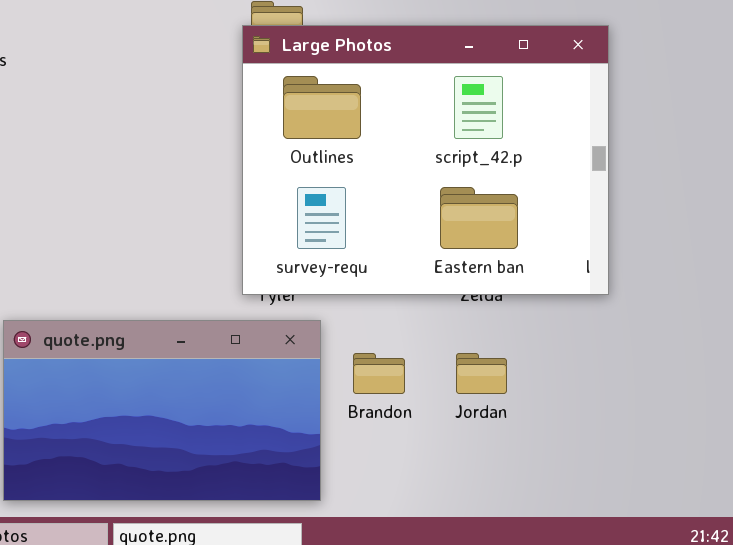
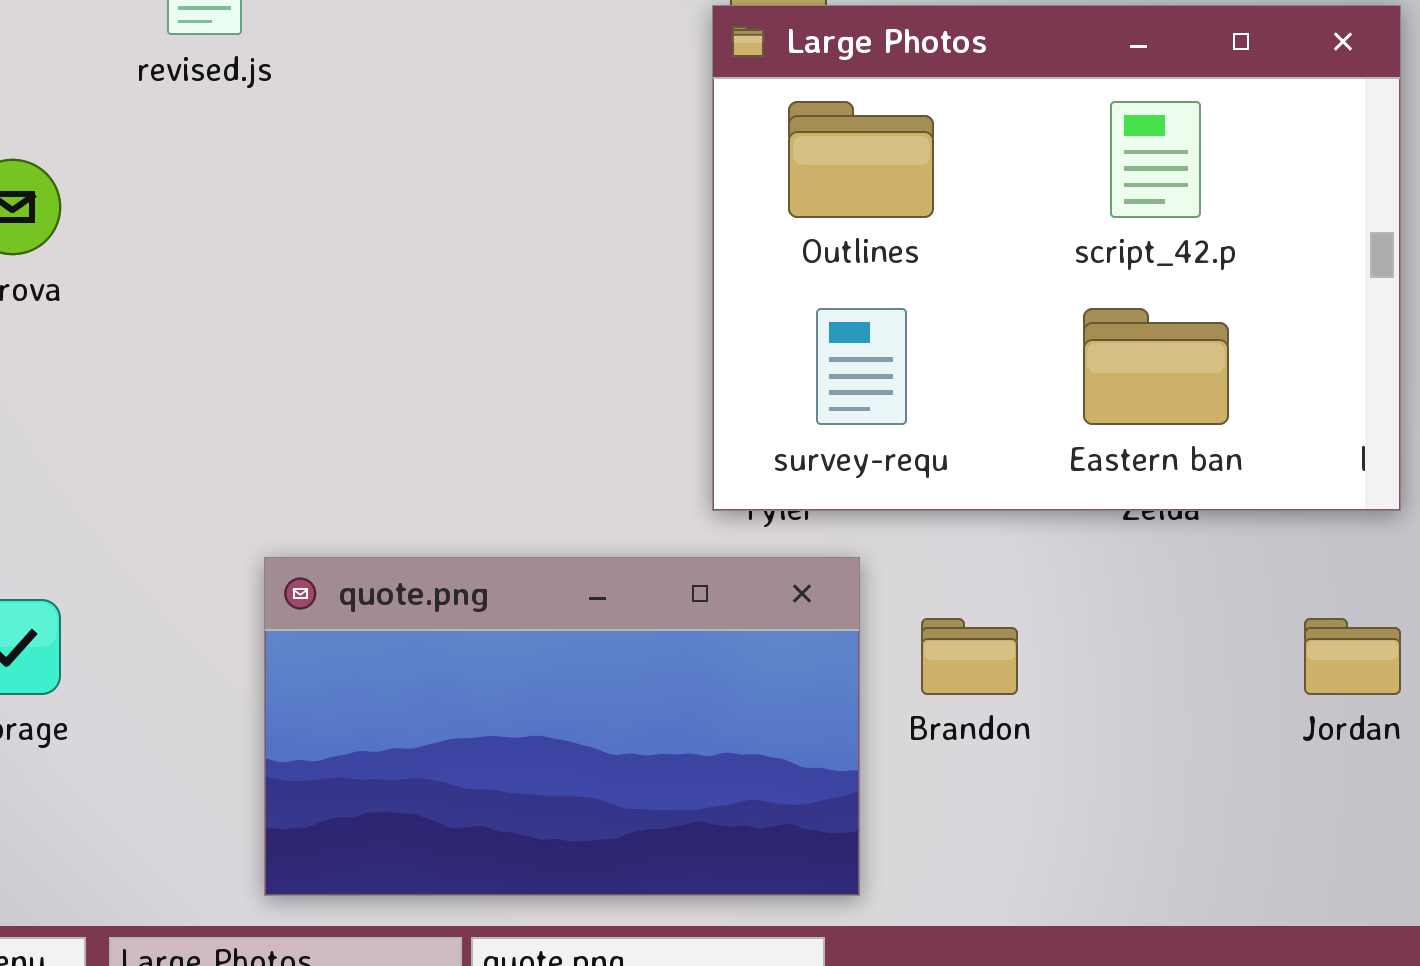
Jordan: [456,353,507,394] -> [1304,618,1401,695], moved

